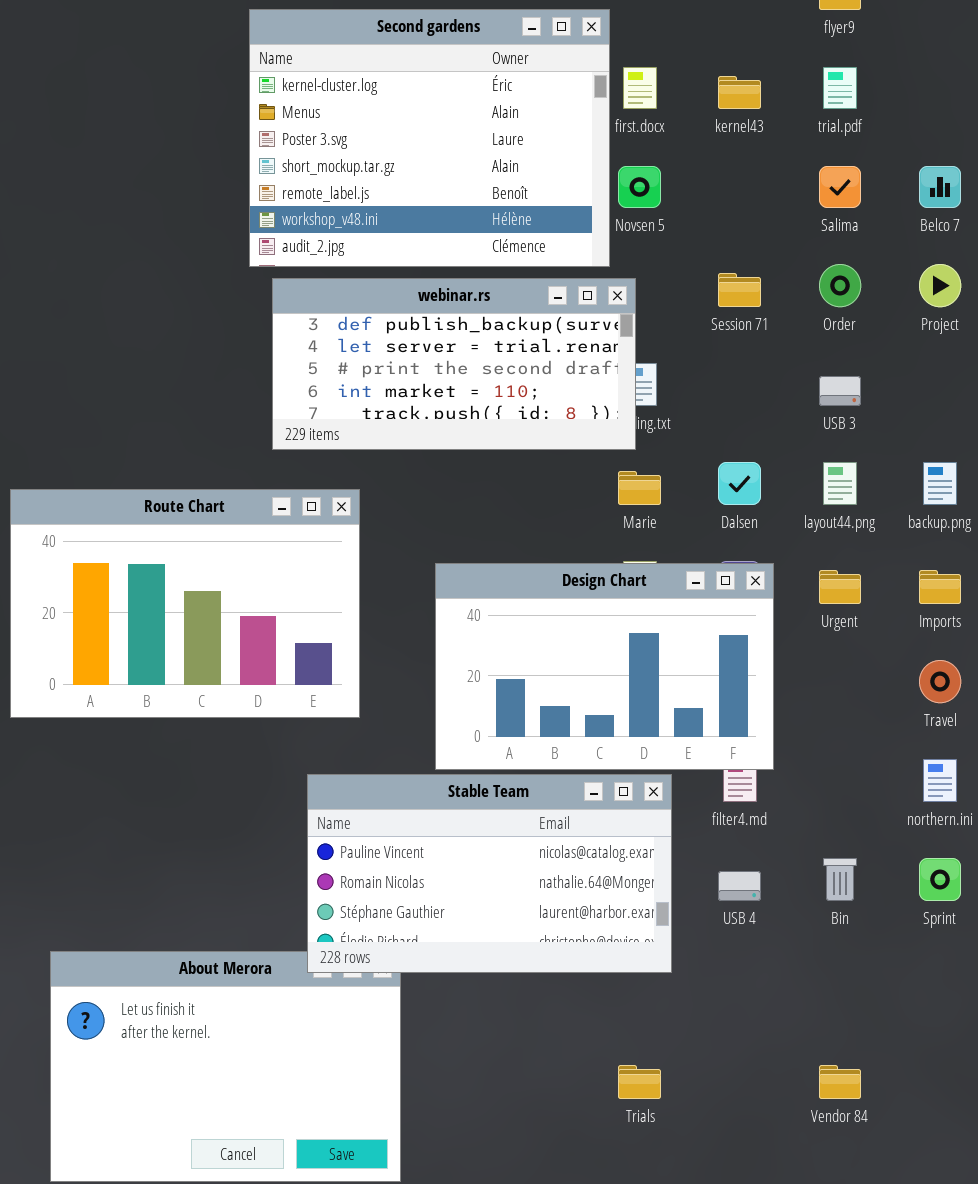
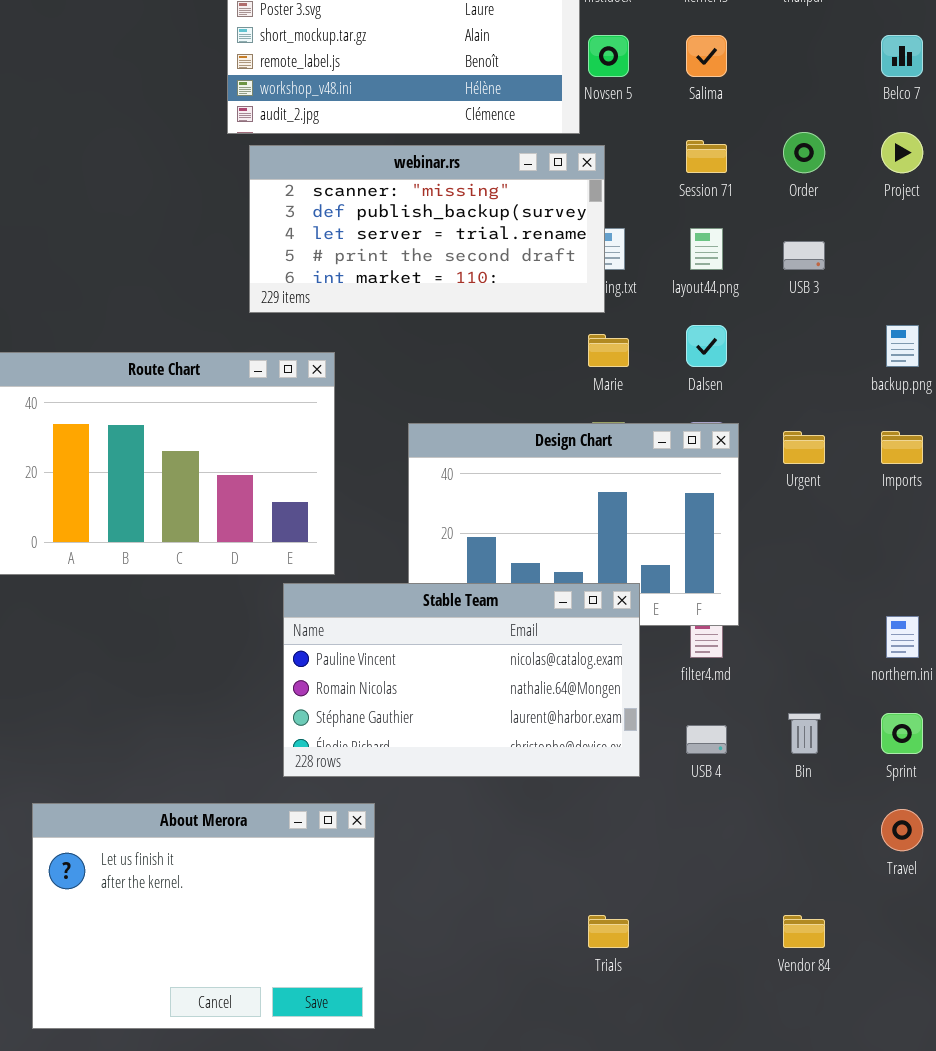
Salima: [819,166,861,208] -> [686,35,727,77], moved
webinar.rs: [272,278,636,450] -> [249,145,605,313], scrolled up 1 row
layout44.png: [823,462,857,505] -> [690,228,723,270], moved
Travel: [919,660,961,703] -> [881,809,923,851], moved
Stable Team: [307,774,672,973] -> [283,583,640,777], moved

